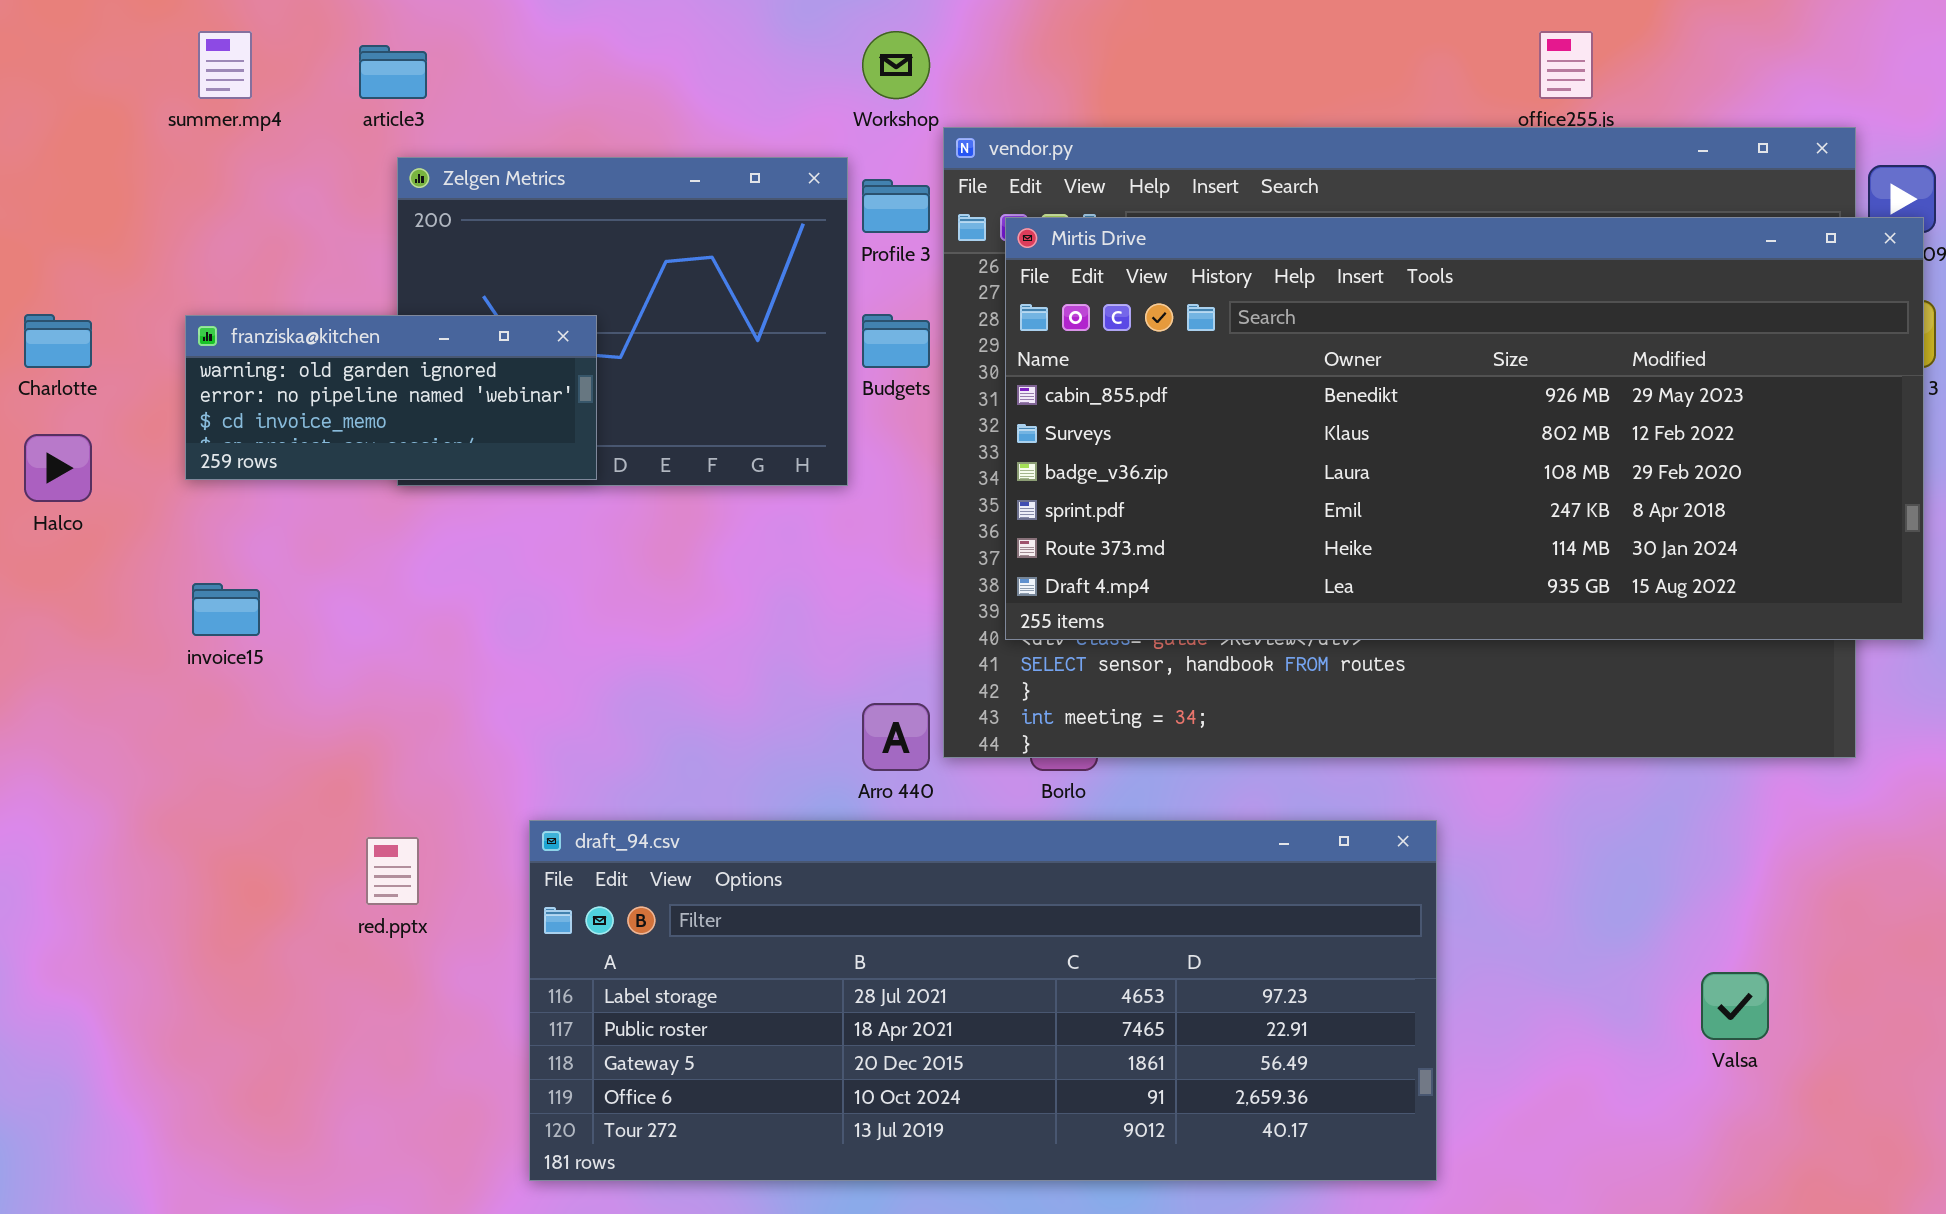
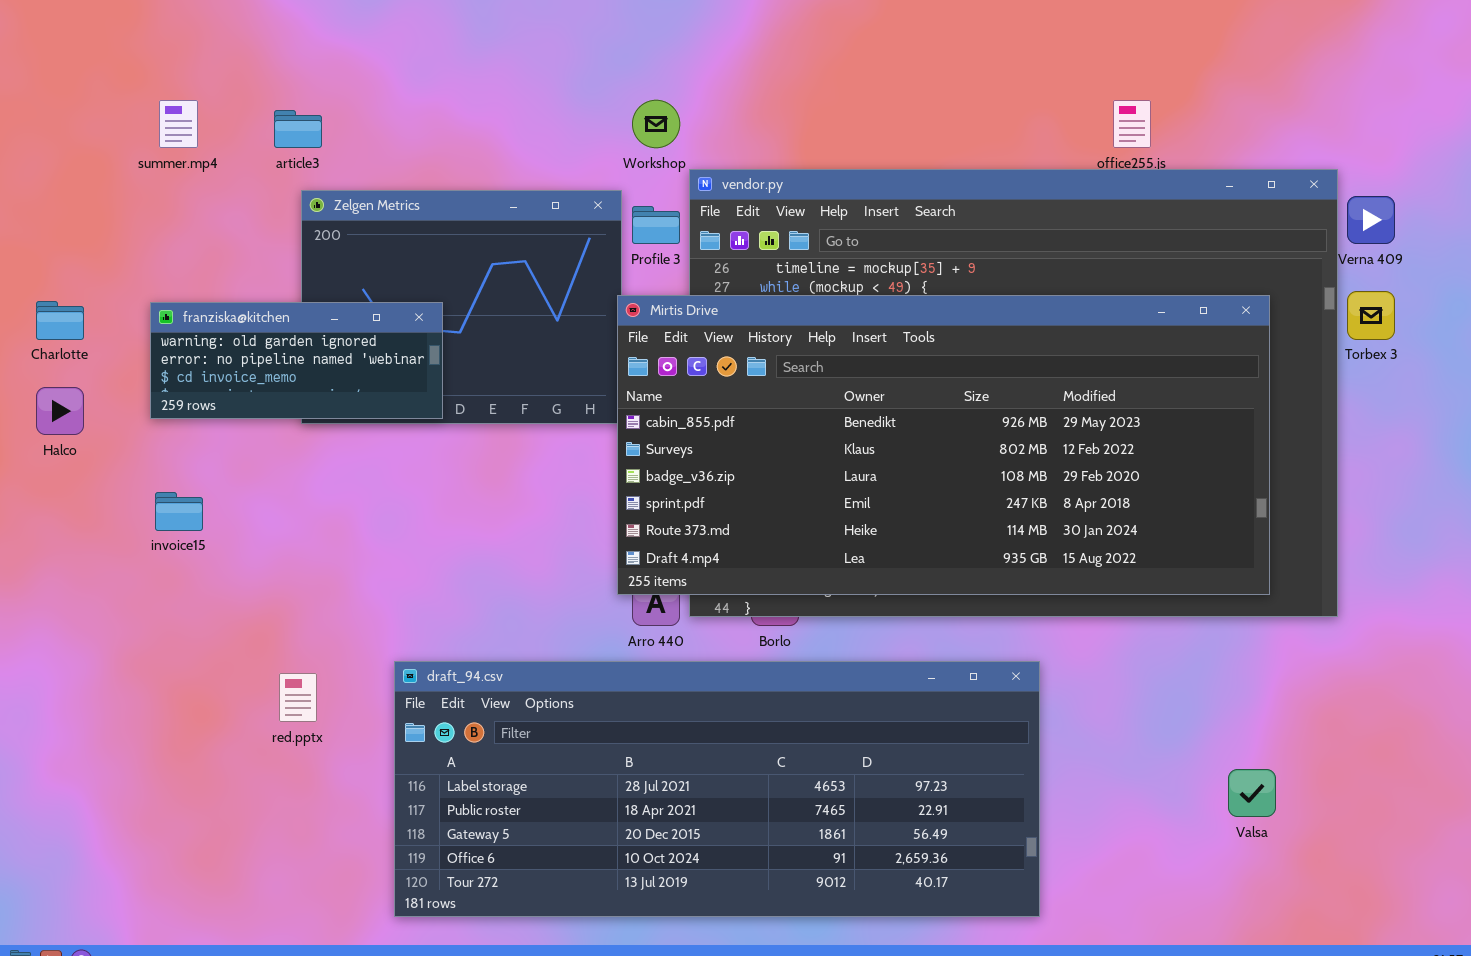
Mirtis Drive: [1005,217,1924,640] -> [617,295,1270,595], moved

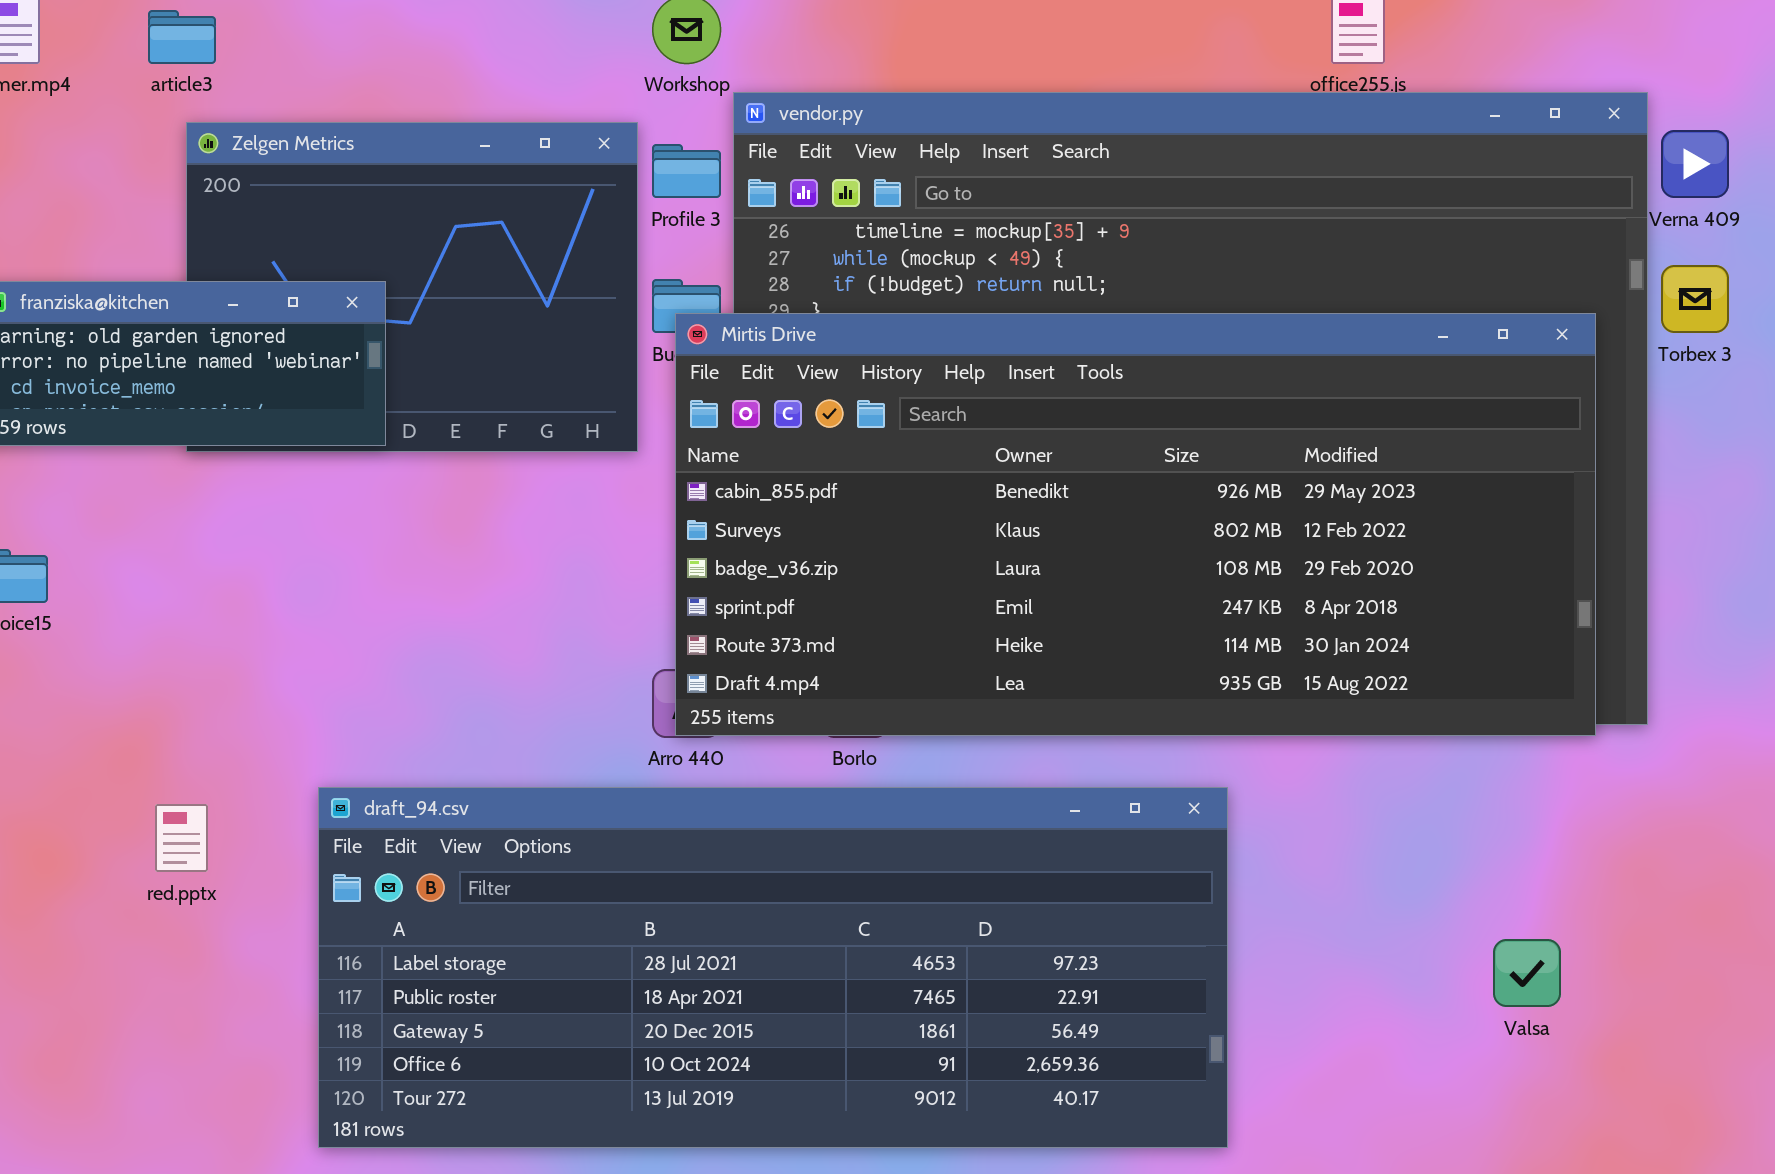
Mirtis Drive: [617,295,1270,595] -> [675,313,1596,736], moved

